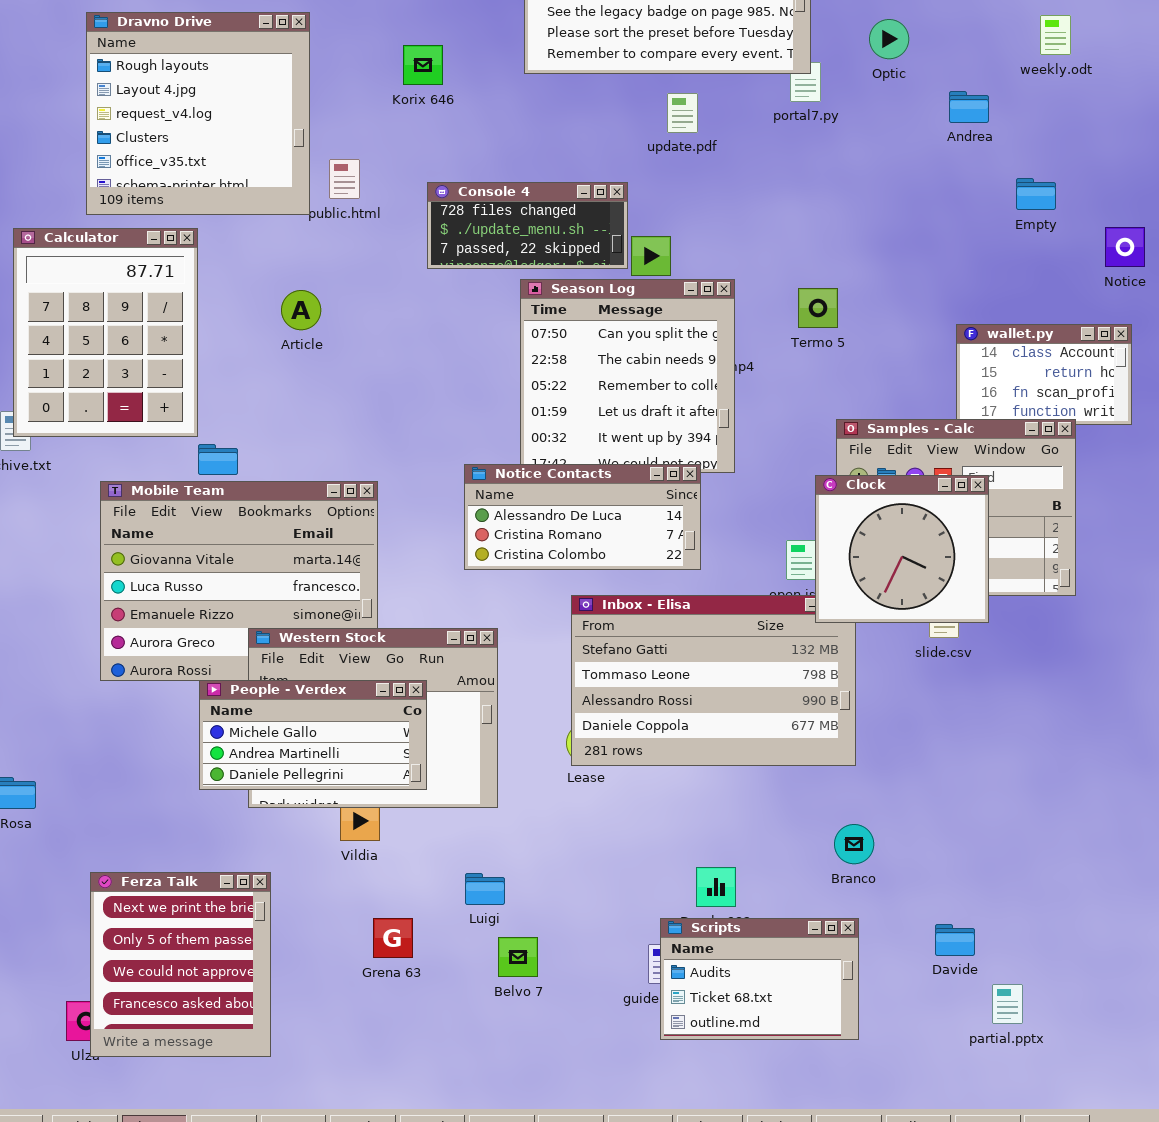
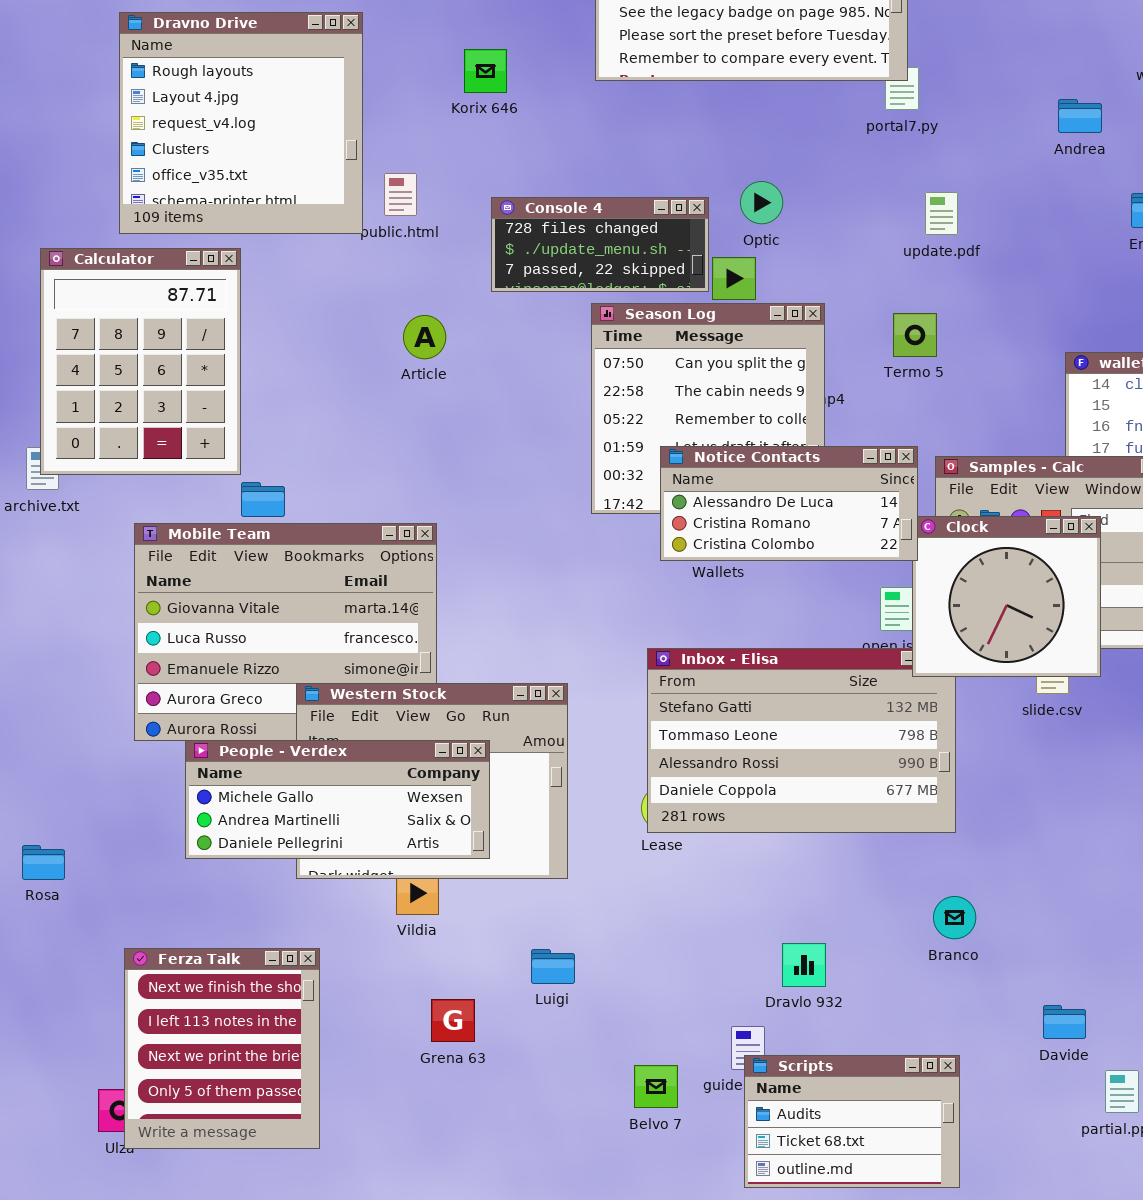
Optic: [869,19,909,59] -> [740,181,783,224], moved
update.pdf: [667,93,698,133] -> [925,192,958,235], moved
Article: [281,290,321,330] -> [403,315,446,359], moved
Notice Contacts: [464,464,701,570] -> [660,446,918,561], moved
People - Verdex: [199,680,427,790] -> [185,740,490,859], resized
Ferza Talk: [90,872,271,1057] -> [124,948,320,1149], scrolled up 2 rows
Scripts: [660,918,859,1040] -> [744,1055,960,1188], moved
Belvo 7: [498,937,538,977] -> [634,1065,678,1108], moved

